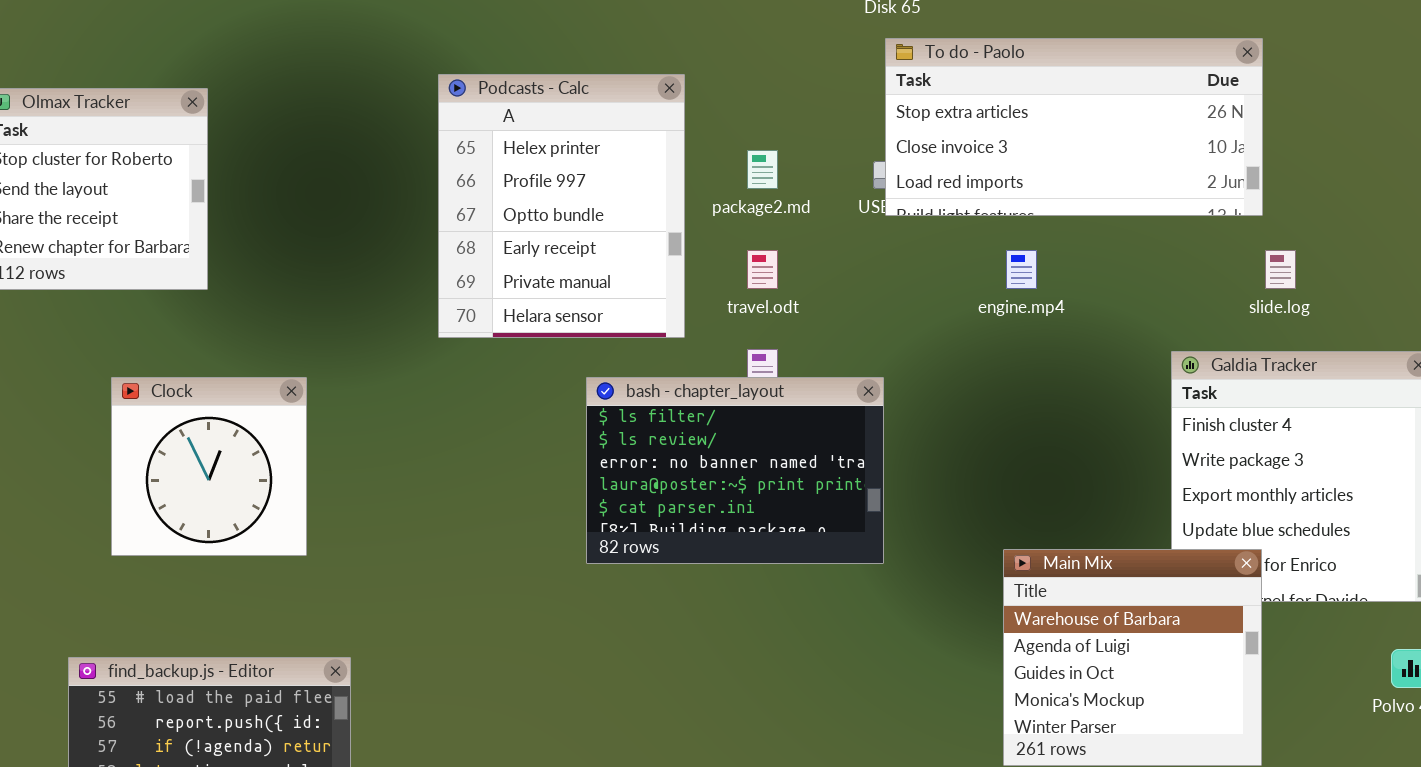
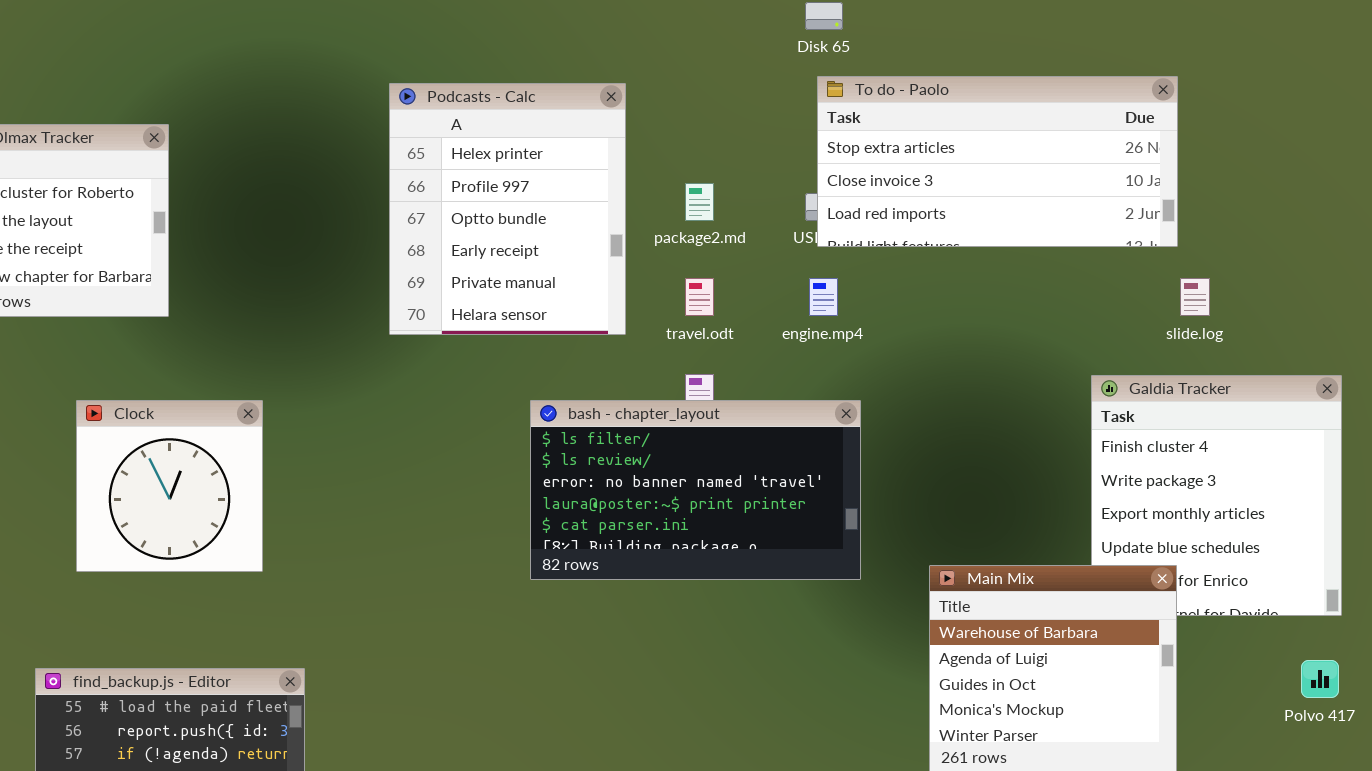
Podcasts - Calc: [438,74,685,338] -> [389,83,626,335], moved
engine.mp4: [1006,250,1037,289] -> [809,278,838,316], moved
bash - chapter_layout: [586,377,884,564] -> [530,400,861,580], resized

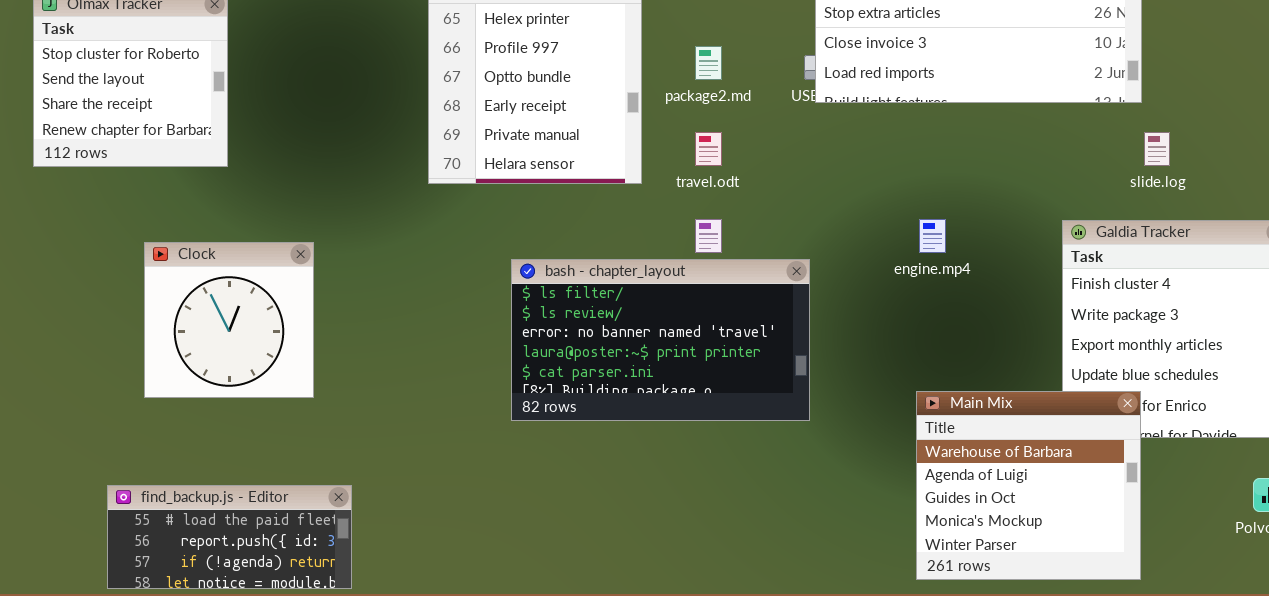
engine.mp4: [809,278,838,316] -> [919,219,946,253], moved
bash - chapter_layout: [530,400,861,580] -> [511,259,810,421], moved

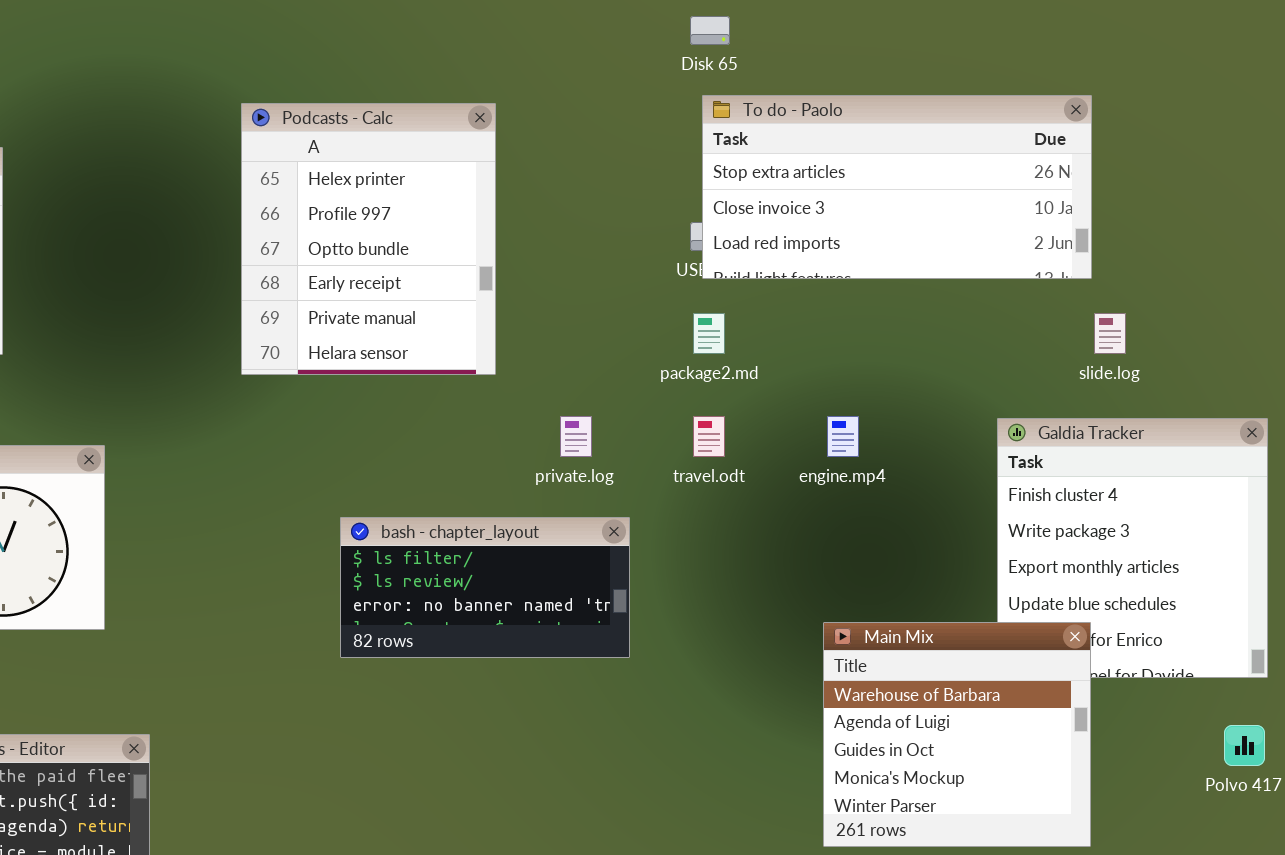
package2.md: [695,46,722,80] -> [693,313,725,354], moved
travel.odt: [695,132,722,166] -> [693,416,725,457], moved
bash - chapter_layout: [511,259,810,421] -> [340,517,630,658], resized

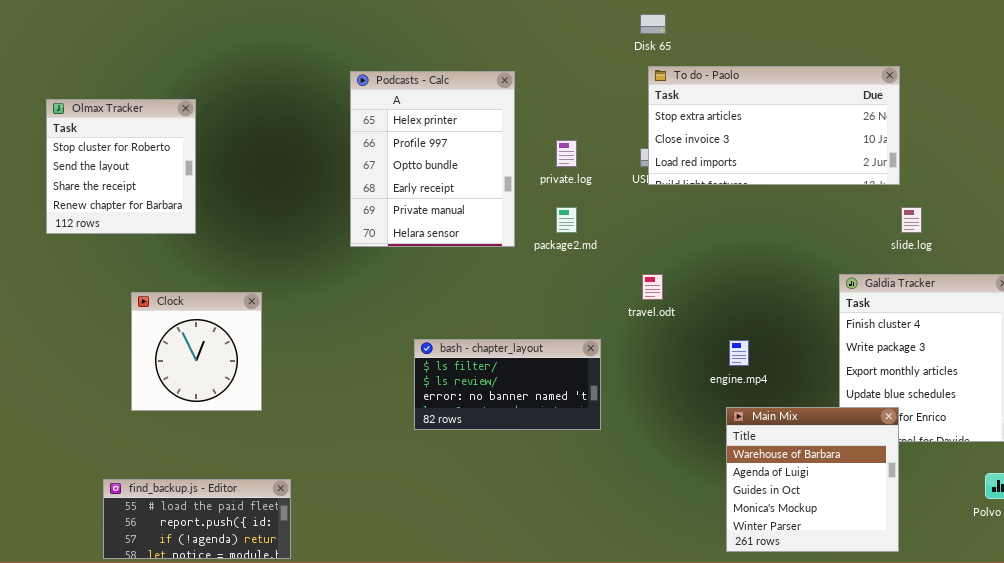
package2.md: [693,313,725,354] -> [556,207,577,233], moved
private.log: [560,416,592,457] -> [556,140,577,167], moved
engine.mp4: [827,416,859,457] -> [729,340,749,366], moved

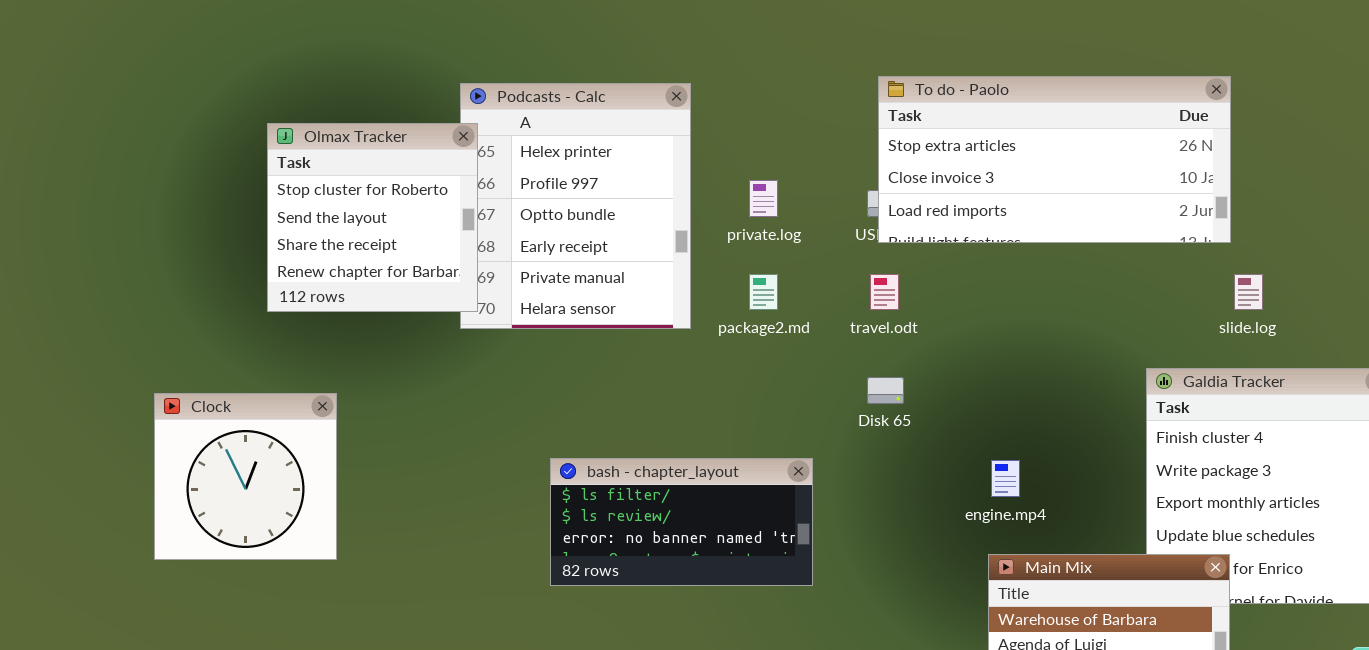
Disk 65: [640,14,666,34] -> [867,377,904,404], moved
Olmax Tracker: [46,99,196,234] -> [267,123,478,312], moved
travel.odt: [642,274,663,300] -> [870,274,899,310], moved

